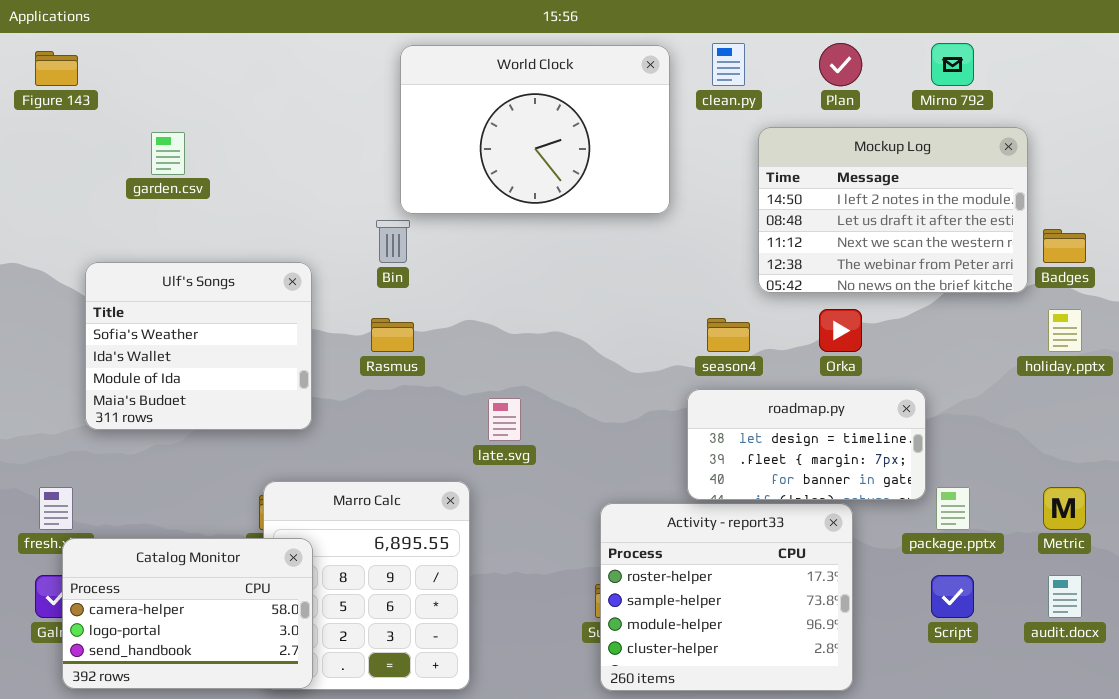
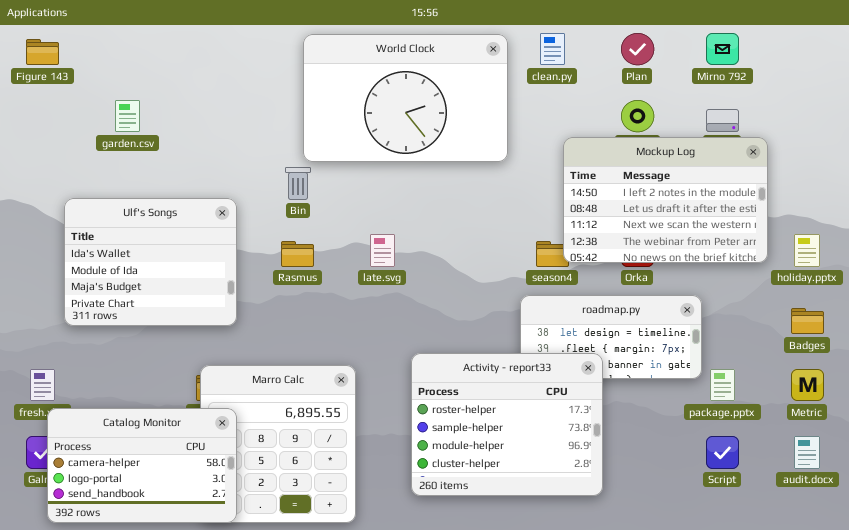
Mockup Log: [758,127,1028,293] -> [563,137,768,263], moved
Badges: [1043,229,1086,263] -> [791,308,824,334], moved
Ulf's Songs: [85,262,312,430] -> [64,198,237,326], scrolled down 1 row
late.svg: [488,398,521,441] -> [370,234,395,267], moved
Activity - report33: [600,503,853,691] -> [411,353,603,496], moved

